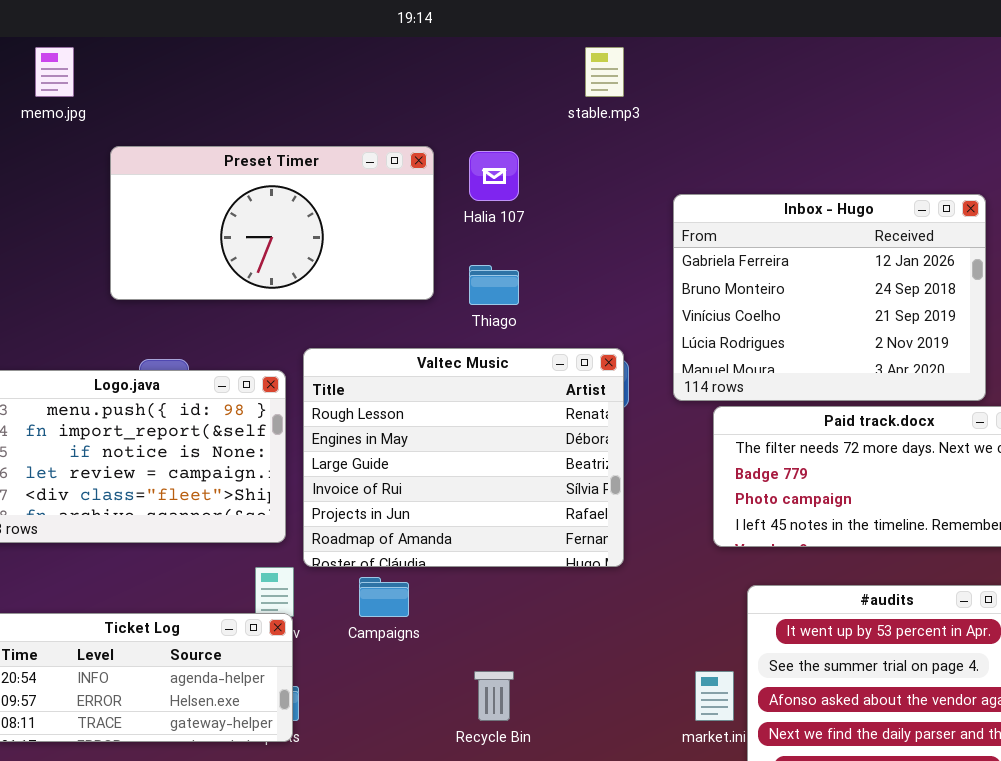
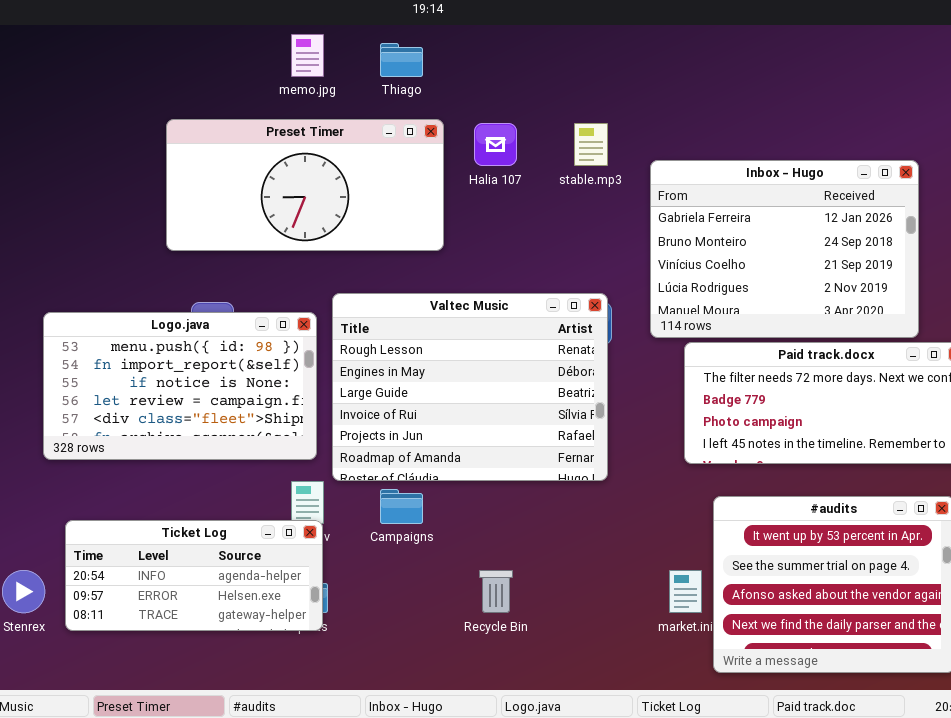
memo.jpg: [35,47,74,97] -> [291,34,324,77], moved
stable.mp3: [585,47,624,97] -> [574,123,608,166], moved
Thiago: [469,265,519,305] -> [380,43,423,77], moved

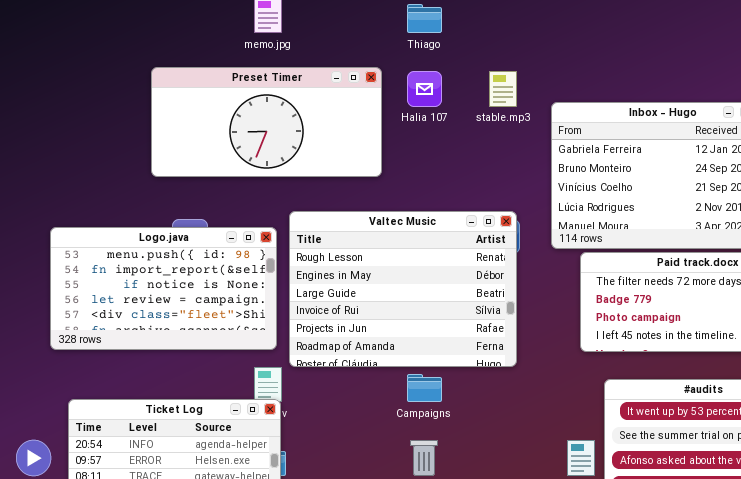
Thiago: [380,43,423,77] -> [407,4,442,33], moved
Campaigns: [380,489,423,524] -> [407,374,442,402], moved

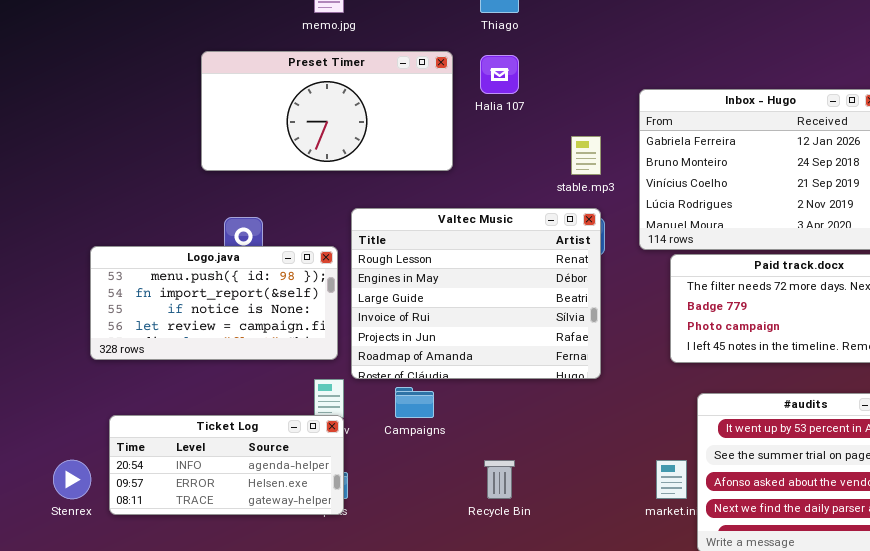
stable.mp3: [489,71,517,107] -> [571,136,601,175], moved
Logo.java: [50,227,277,350] -> [90,246,338,360], resized
Campaigns: [407,374,442,402] -> [395,387,434,418], moved

